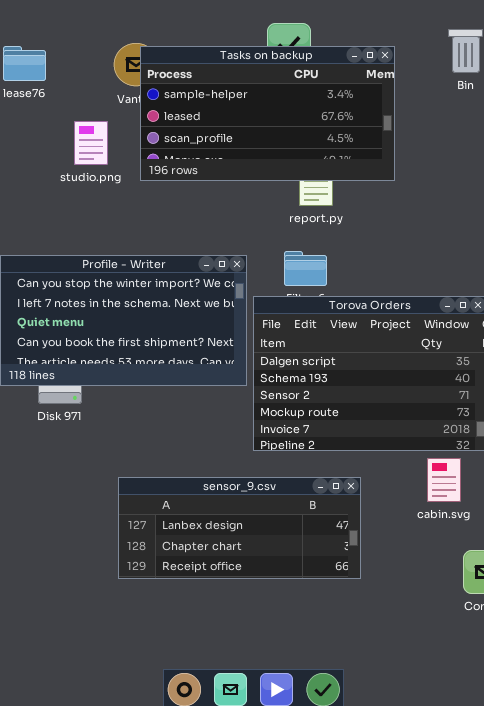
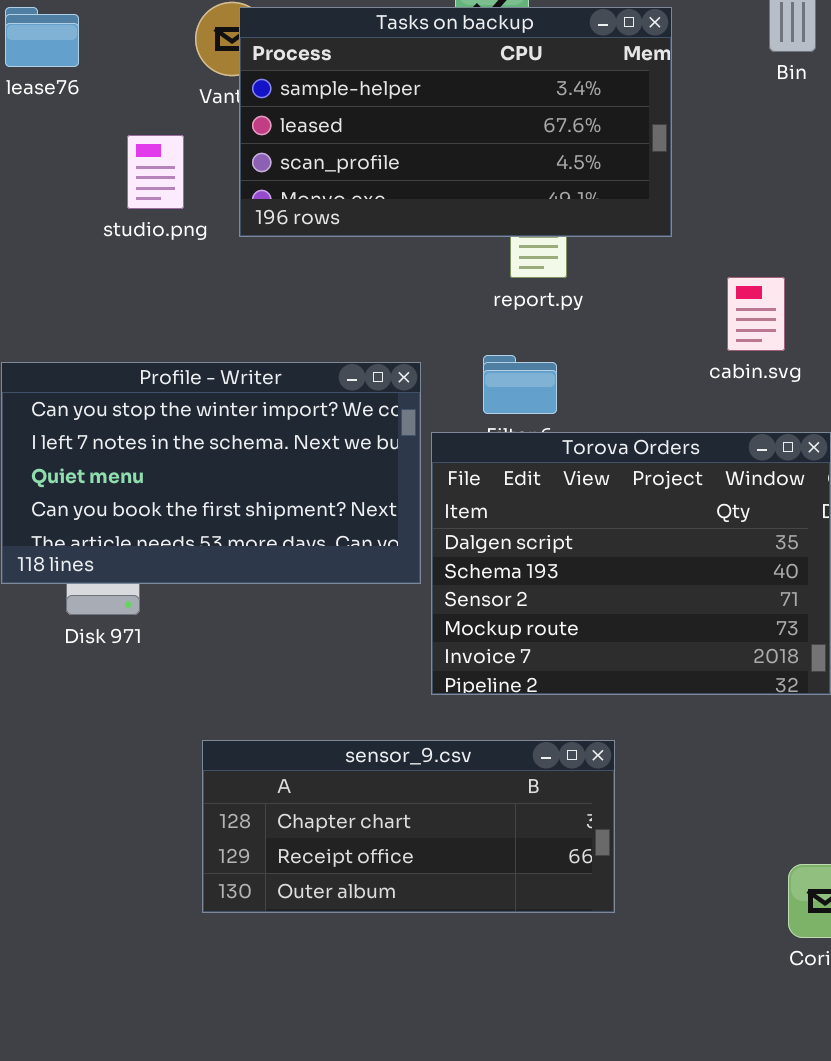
cabin.svg: [427,458,461,502] -> [727,277,785,351], moved
sensor_9.csv: [118,477,361,579] -> [202,740,615,913], scrolled down 1 row

